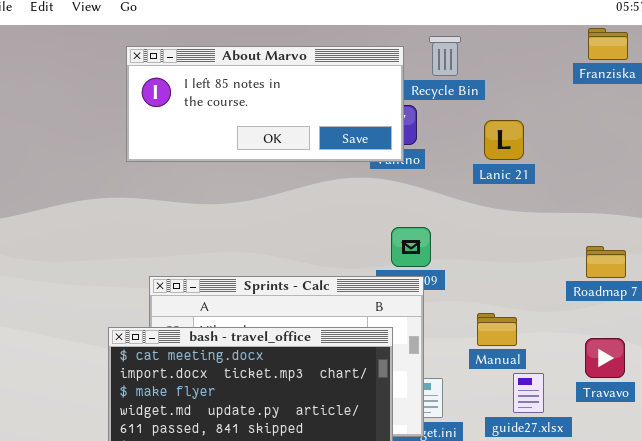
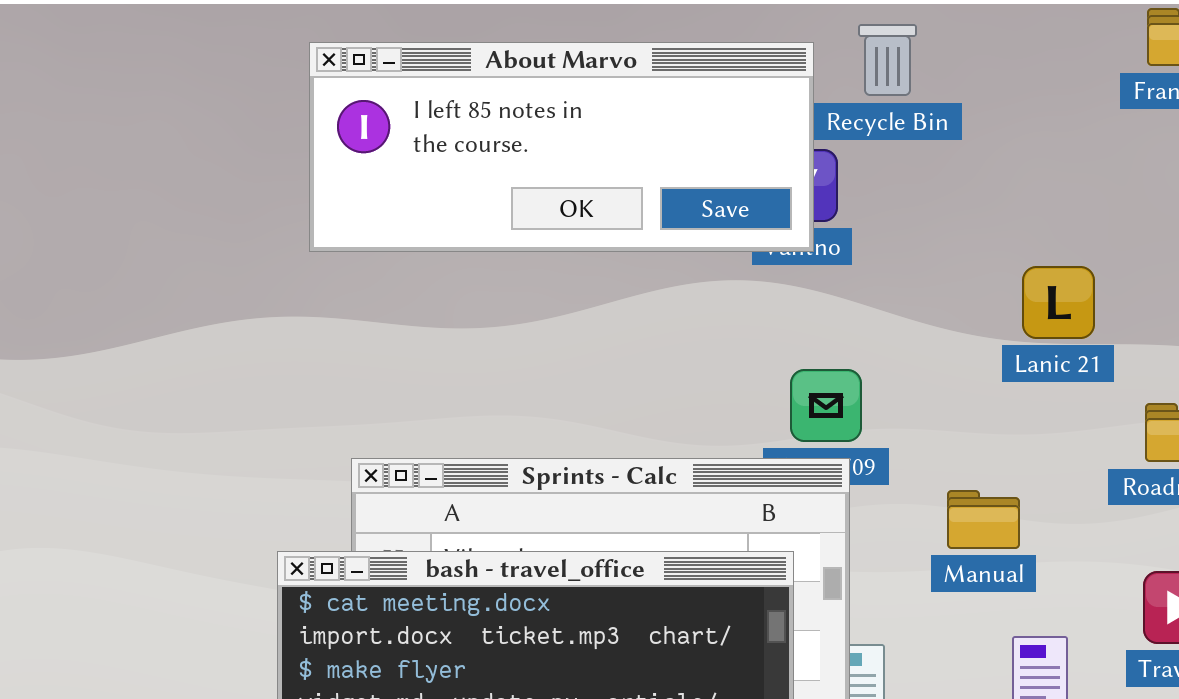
Lanic 21: [484,120,524,160] -> [1022,266,1095,339], moved
Manual: [477,313,517,346] -> [947,490,1020,549], moved

